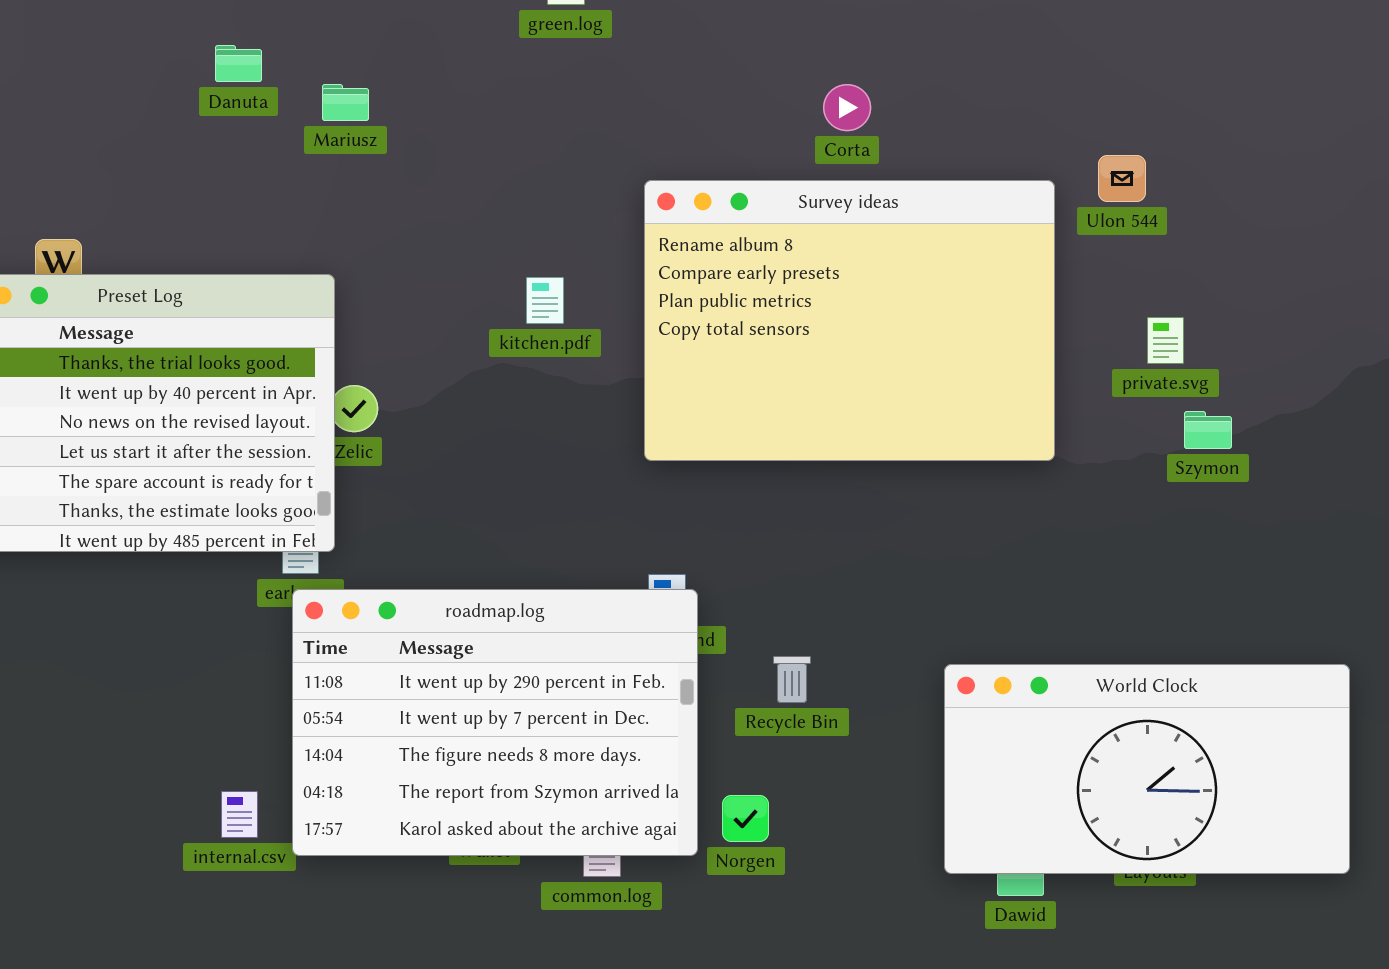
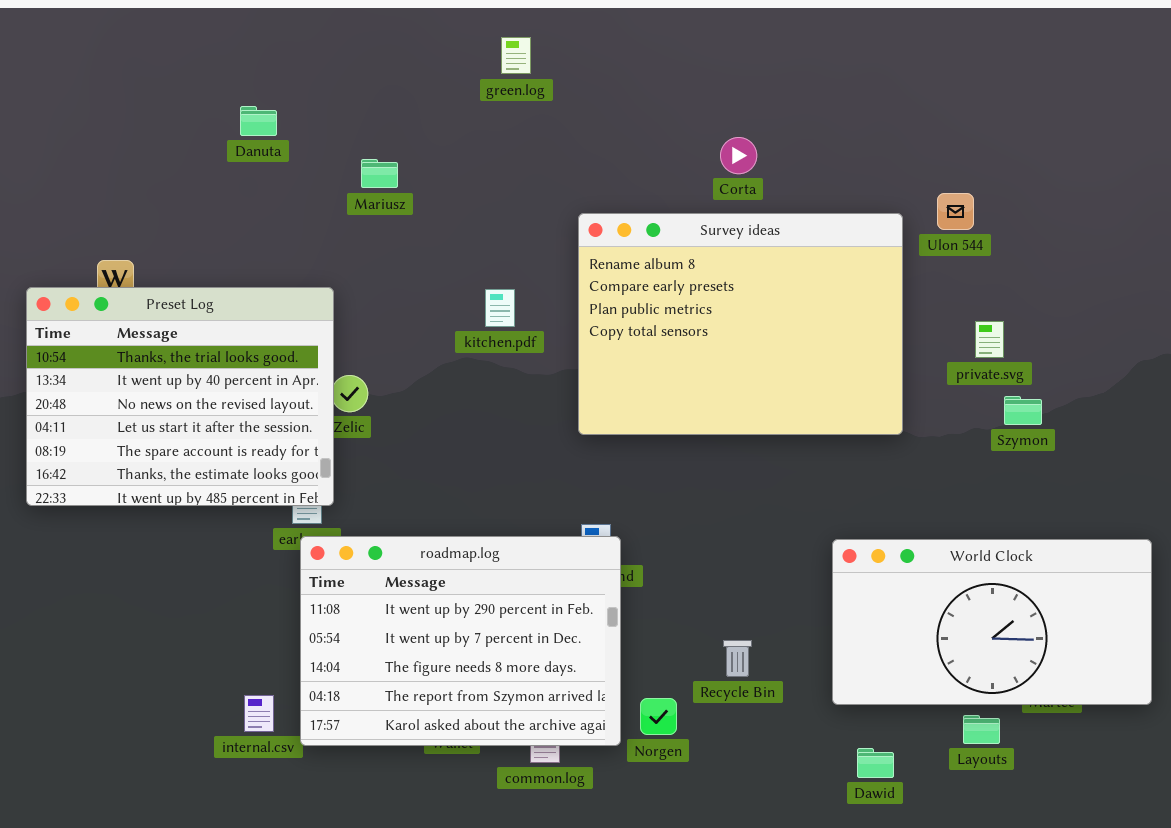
Mariusz: [322,84,369,121] -> [361,159,398,188], moved
Recycle Bin: [773,656,811,703] -> [723,640,752,677], moved
World Clock: [944,664,1350,874] -> [832,539,1152,705], moved

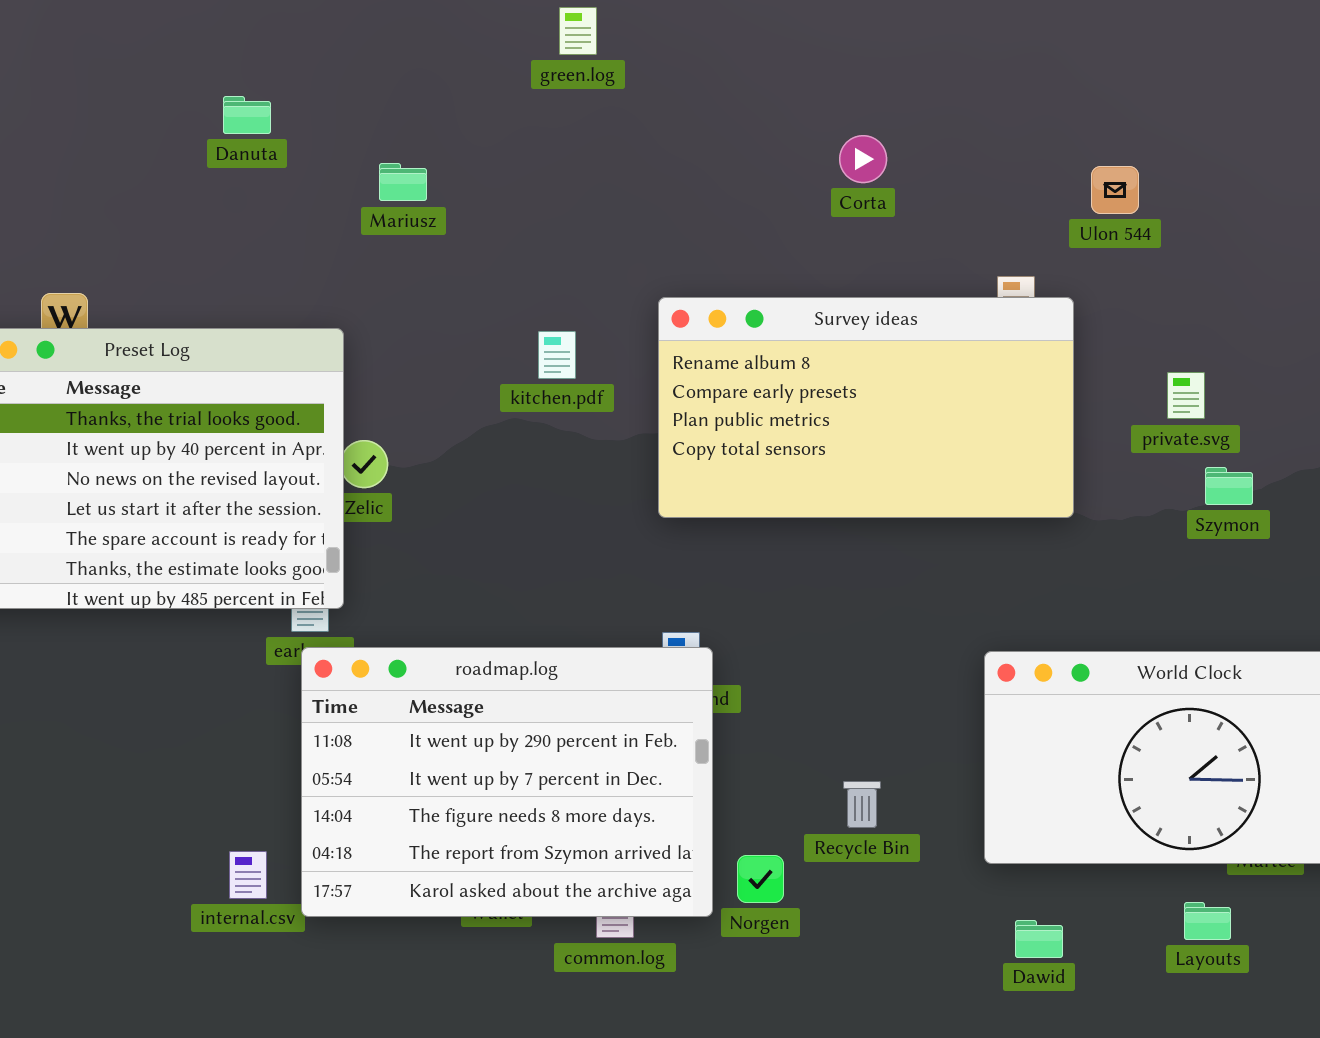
Ulon 544: [937,193,974,230] -> [1091,166,1139,214], moved
Survey ideas: [578,213,903,435] -> [658,297,1074,518], resized
Layouts: [963,715,1000,744] -> [1184,902,1231,940], moved

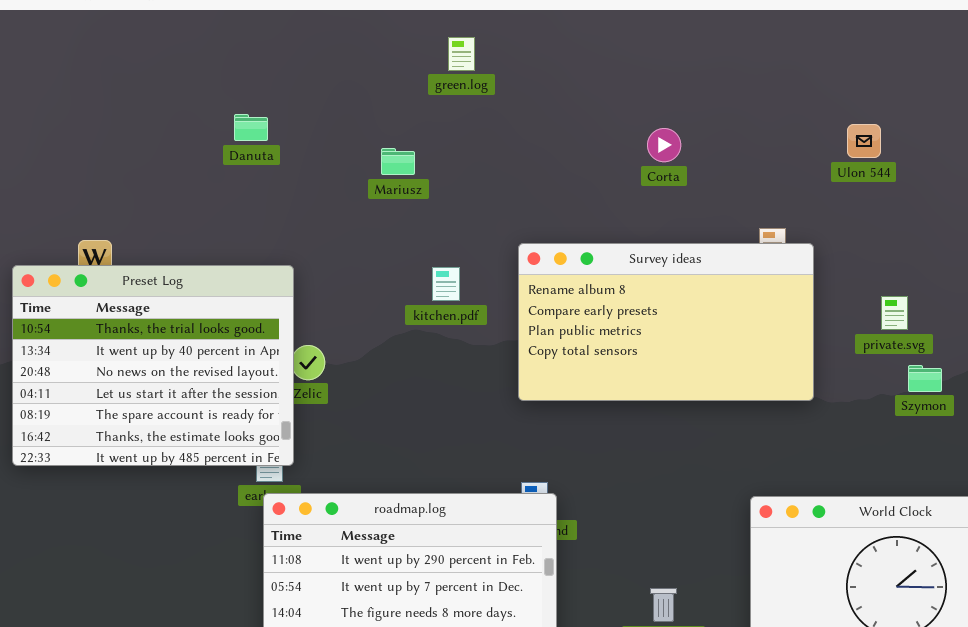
Danuta: [223,96,271,134] -> [234,114,268,141], moved
Mariusz: [379,163,427,201] -> [381,148,415,175], moved
Ulon 544: [1091,166,1139,214] -> [847,124,881,158], moved

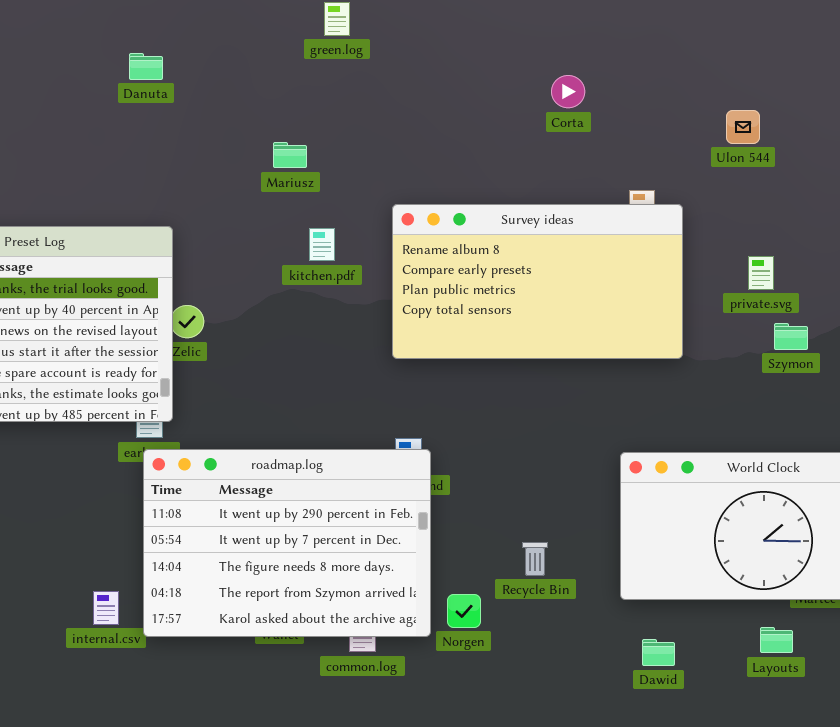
Danuta: [234,114,268,141] -> [129,53,163,80], moved
Ulon 544: [847,124,881,158] -> [726,110,760,144], moved
Corta: [647,128,681,162] -> [551,75,585,108], moved
Mariusz: [381,148,415,175] -> [273,142,307,168], moved

